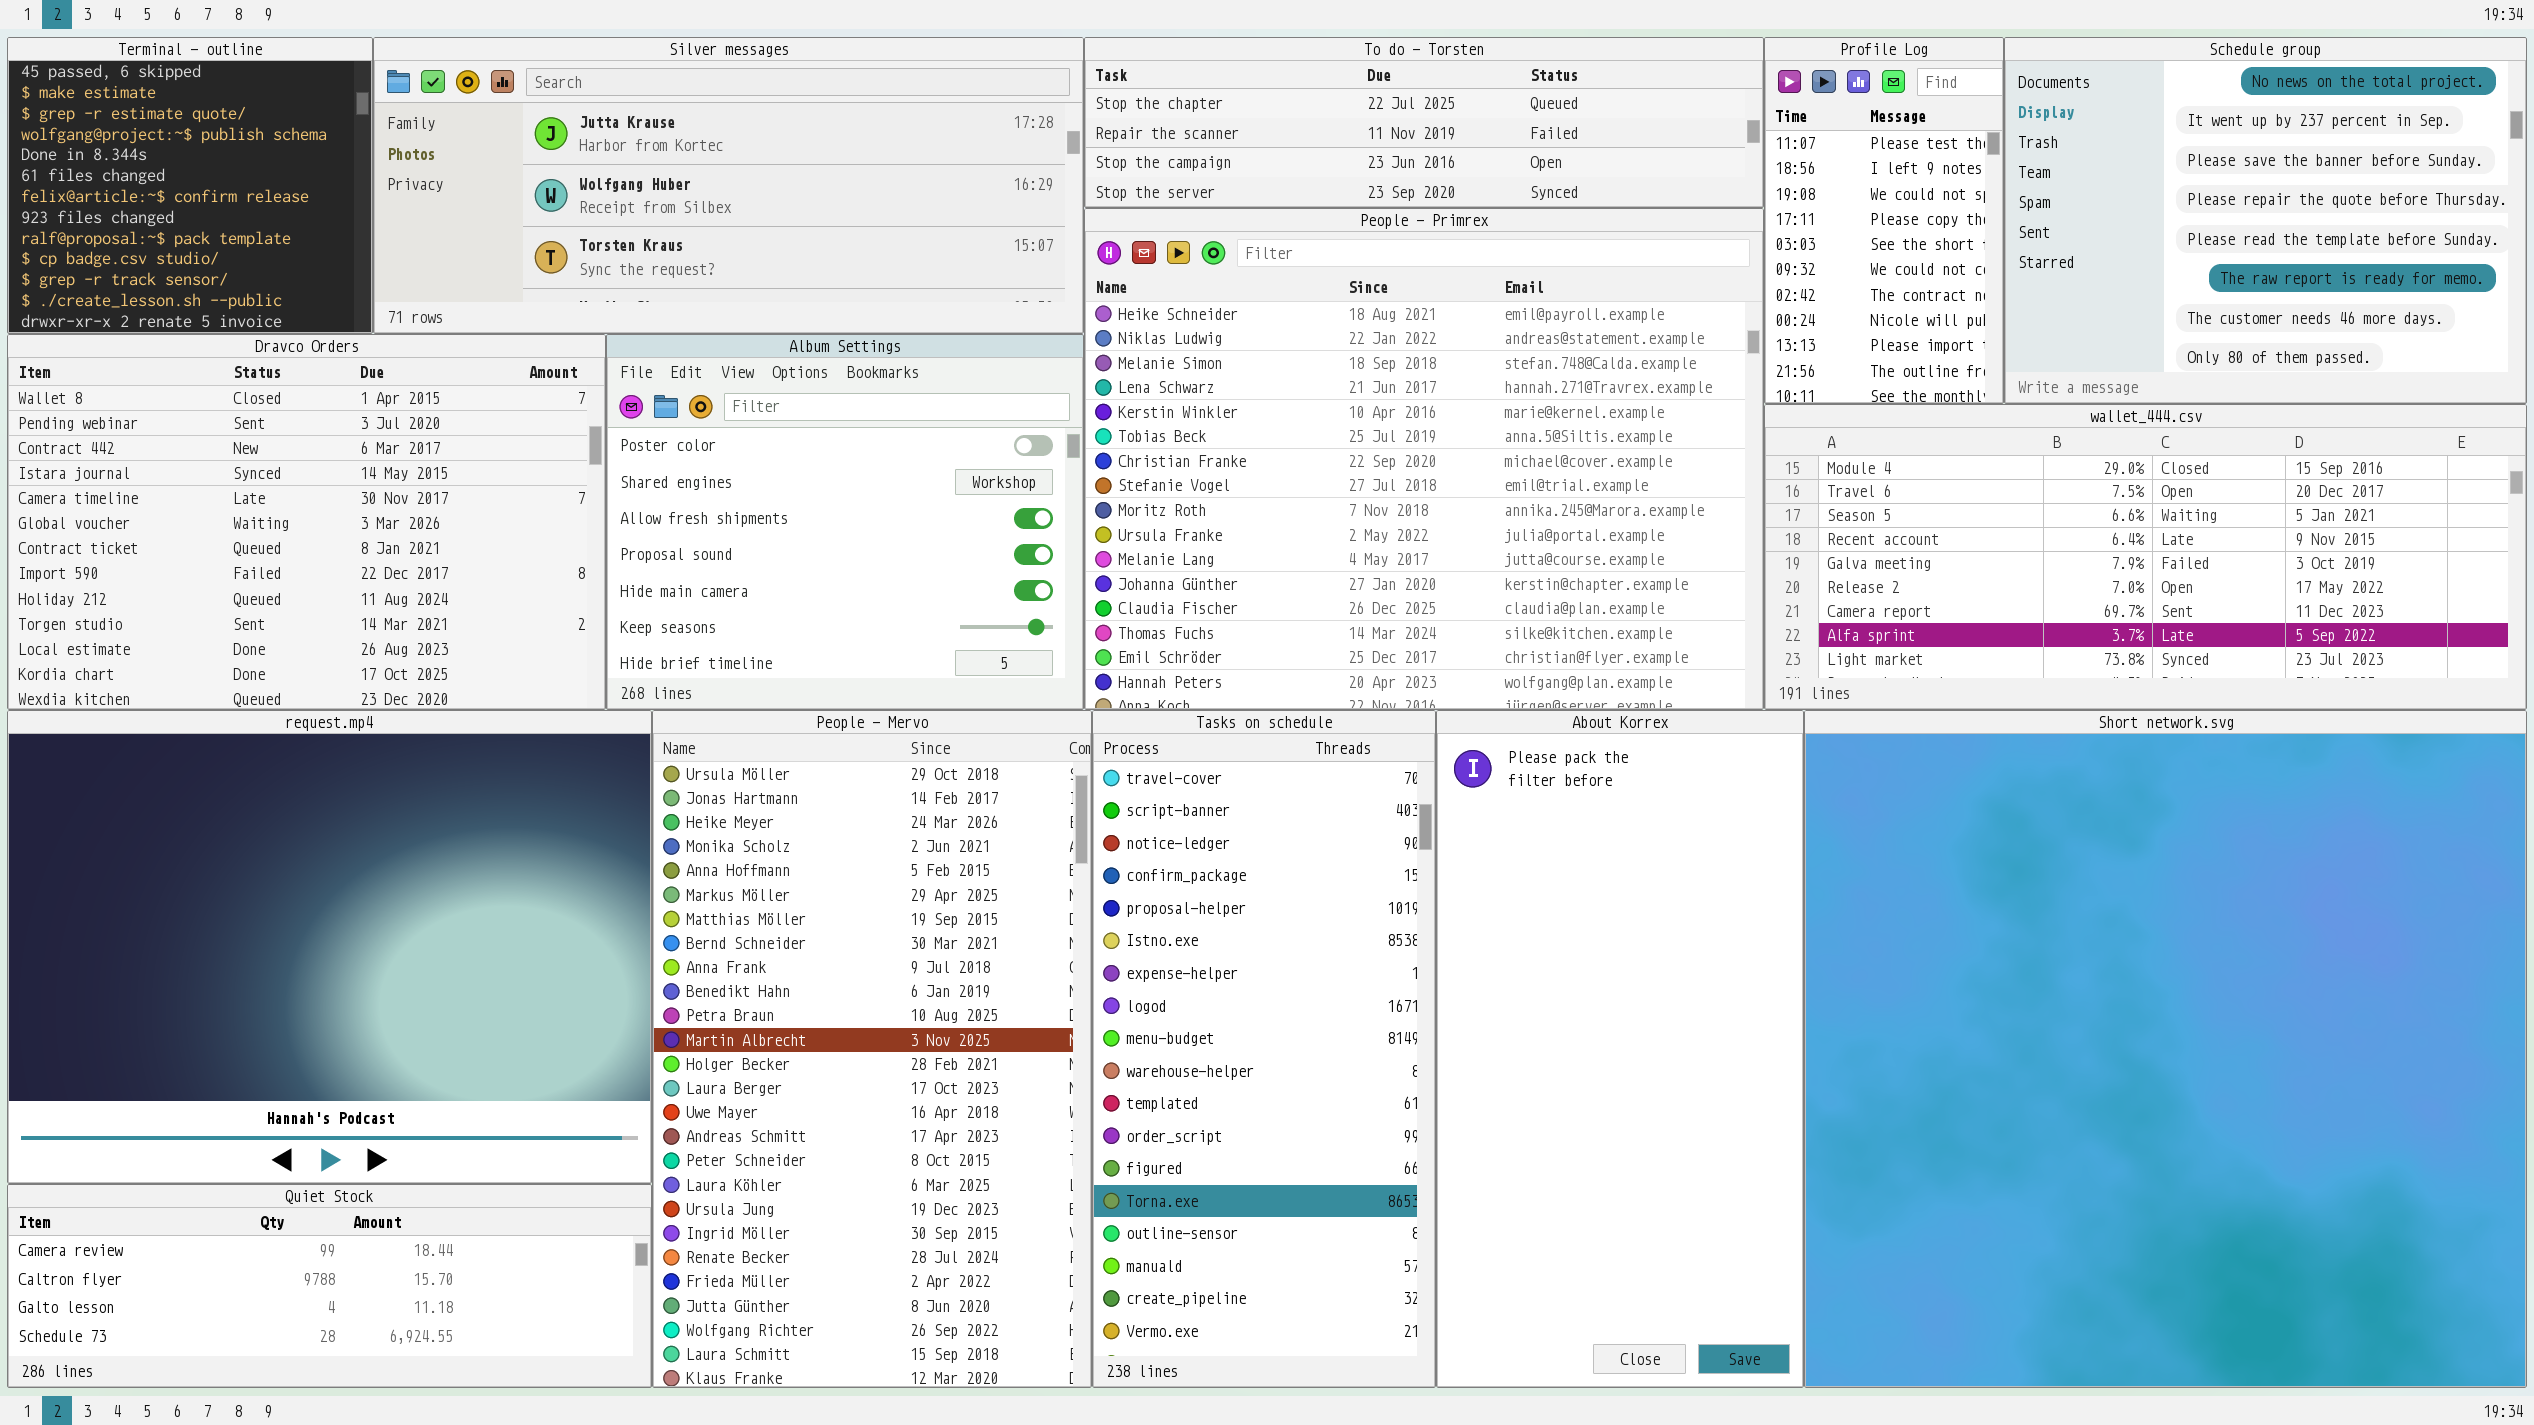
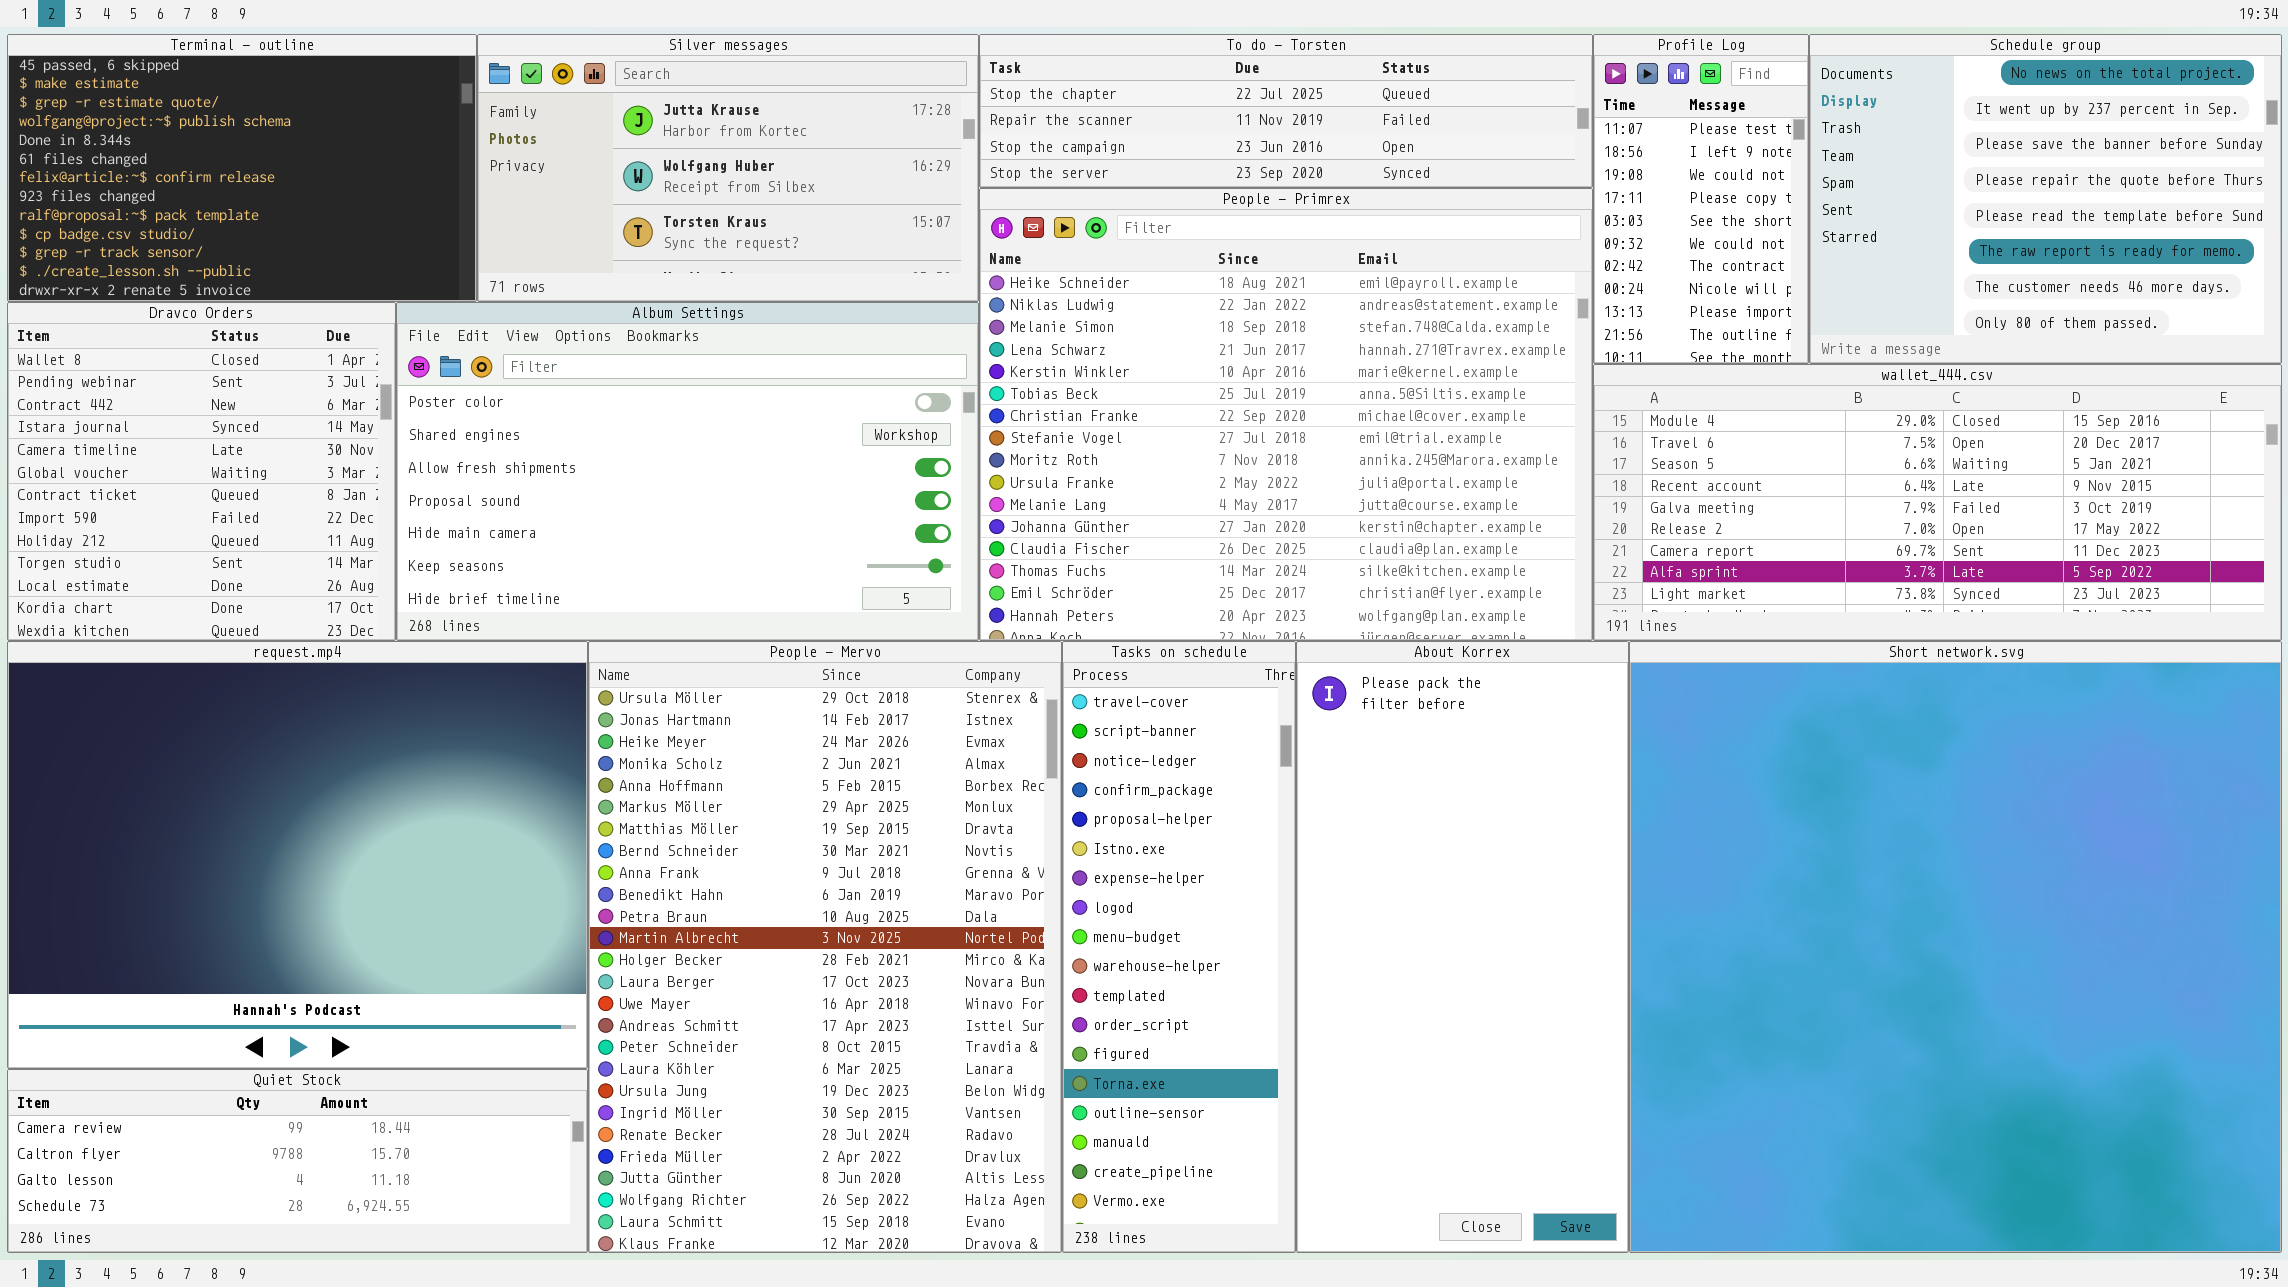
Terminal - outline: [7,37,373,334] -> [7,34,477,302], resized
Silver messages: [373,37,1084,334] -> [477,34,979,302], resized
Dravco Orders: [7,334,606,710] -> [7,302,396,641], resized
Album Settings: [606,334,1084,710] -> [396,302,979,641], resized
People - Mervo: [652,710,1092,1388] -> [588,641,1062,1253], resized
Tasks on schedule: [1092,710,1436,1388] -> [1062,641,1296,1253], resized

